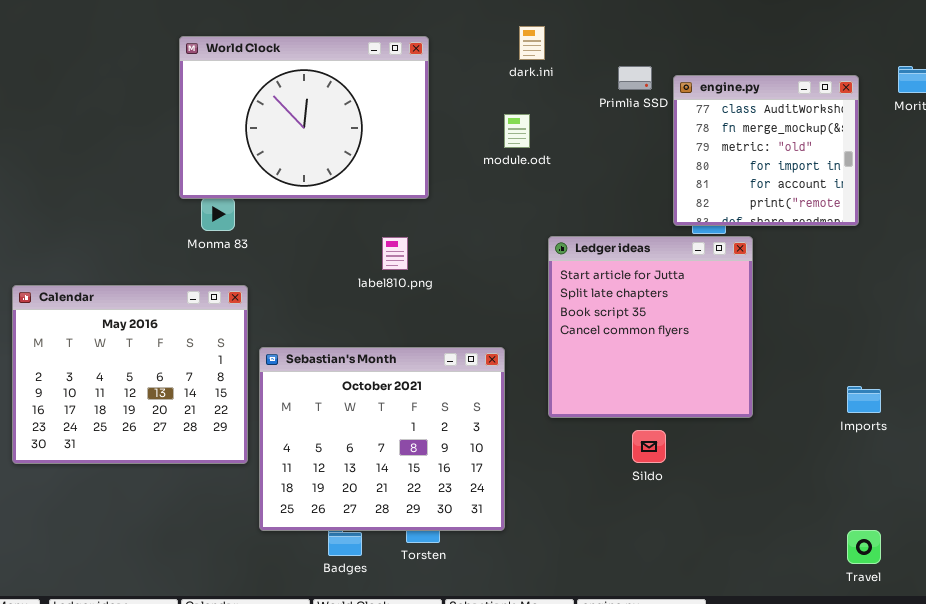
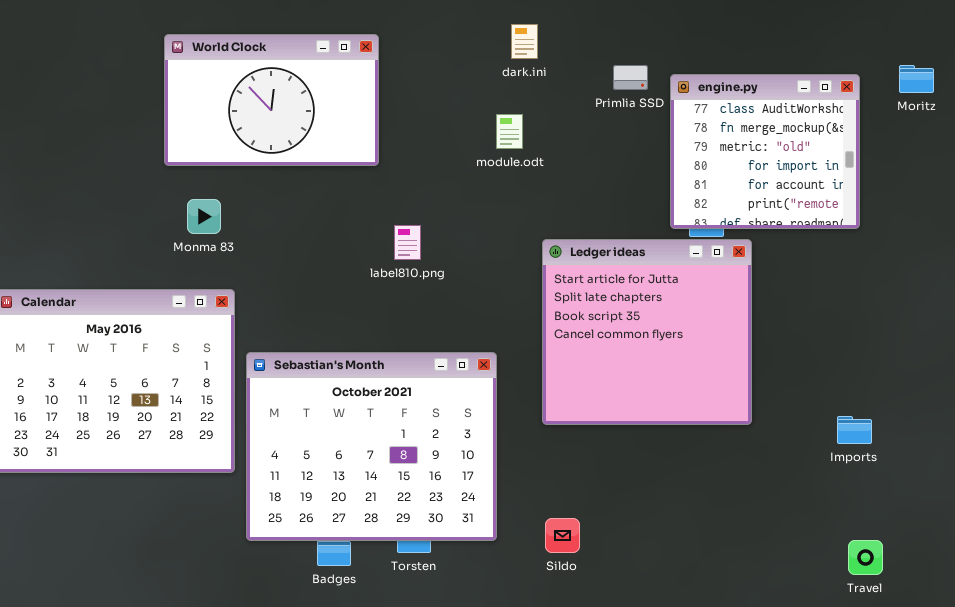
World Clock: [179,36,429,199] -> [164,34,379,166], resized
label810.png: [382,237,408,270] -> [394,225,421,260], moved
Imports: [847,386,881,413] -> [837,416,872,444], moved
Sildo: [632,430,666,463] -> [545,518,580,553], moved

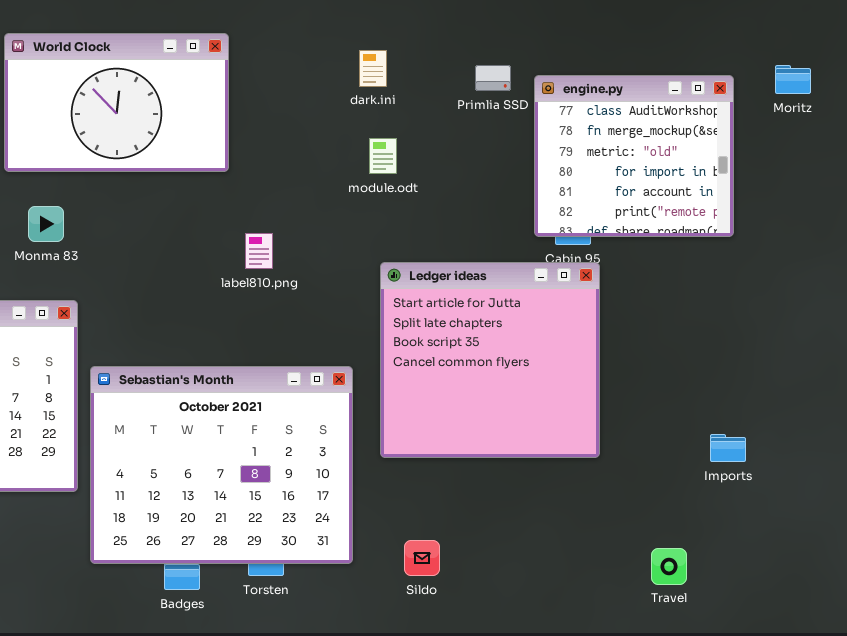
dark.ini: [511,24,538,59] -> [359,50,387,87], moved
module.odt: [496,114,523,149] -> [369,138,397,174], moved
Ledger ideas: [542,239,752,425] -> [380,262,600,458], moved
Travel: [848,540,883,575] -> [651,548,687,585], moved

